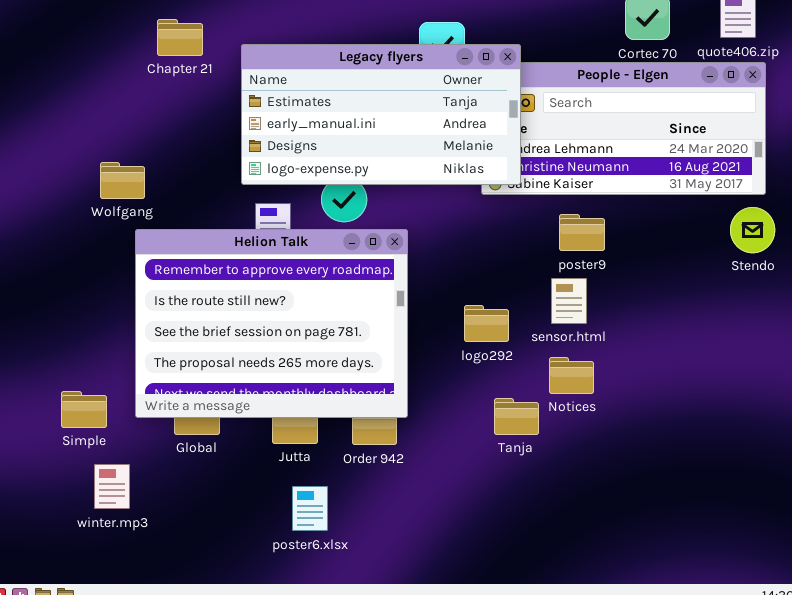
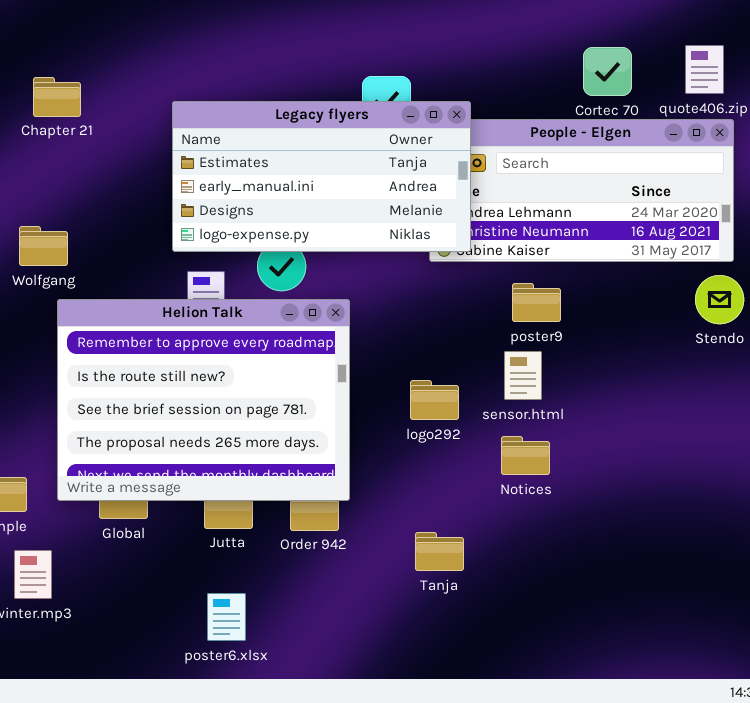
Chapter 21: [157,19,203,56] -> [33,77,81,117], moved
Tanja: [494,398,539,435] -> [415,532,464,571], moved
poster6.xlsx: [292,486,328,531] -> [207,593,246,641], moved

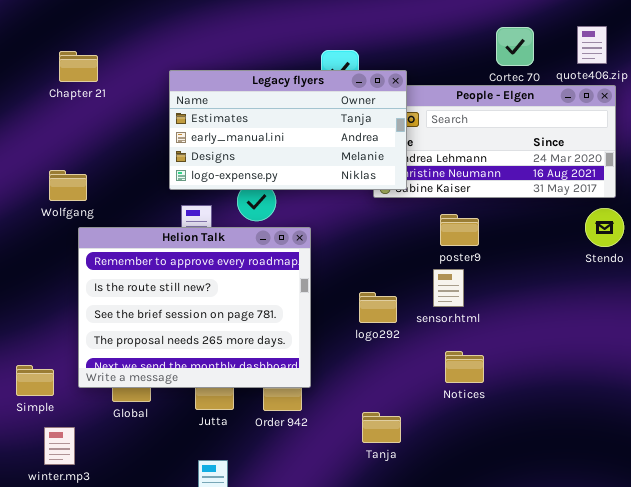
Notices: [501,436,550,475] -> [445,351,484,383], moved

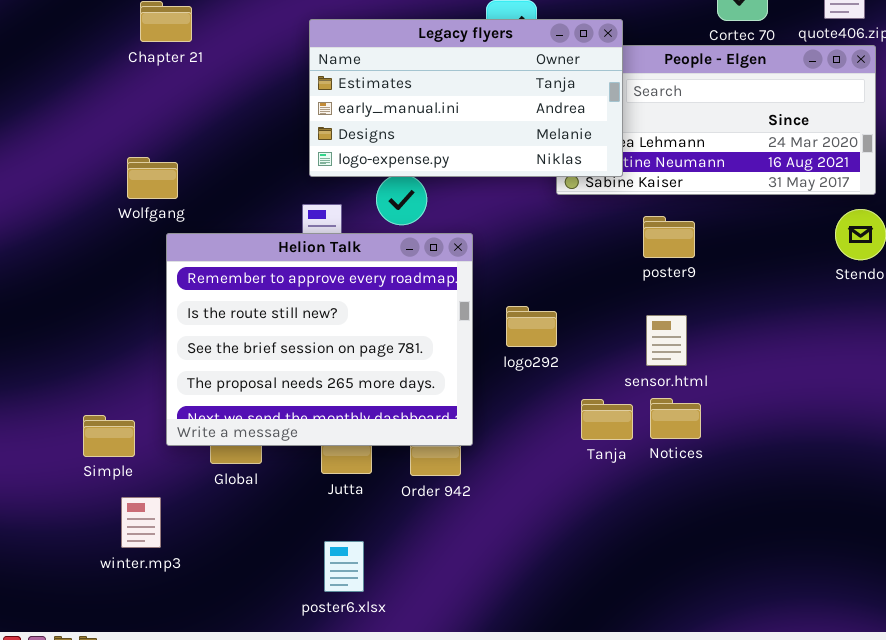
Legacy flyers: [169,70,407,190] -> [309,19,623,177], moved
sensor.html: [433,269,464,307] -> [646,315,687,366], moved
logo292: [359,292,397,323] -> [506,306,557,347], moved
Tanja: [362,412,401,443] -> [581,399,633,440], moved

